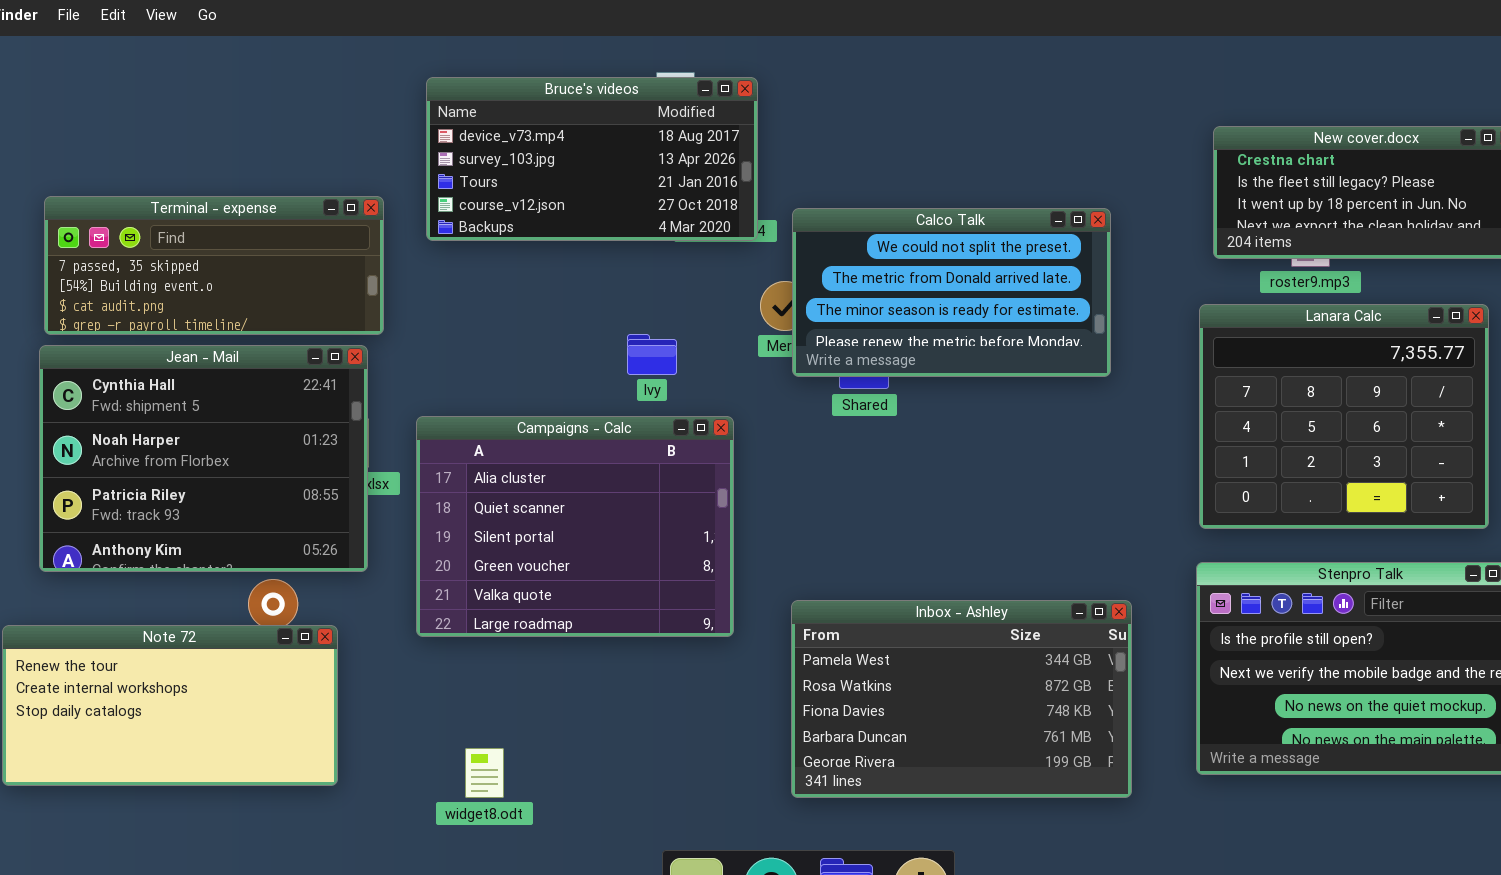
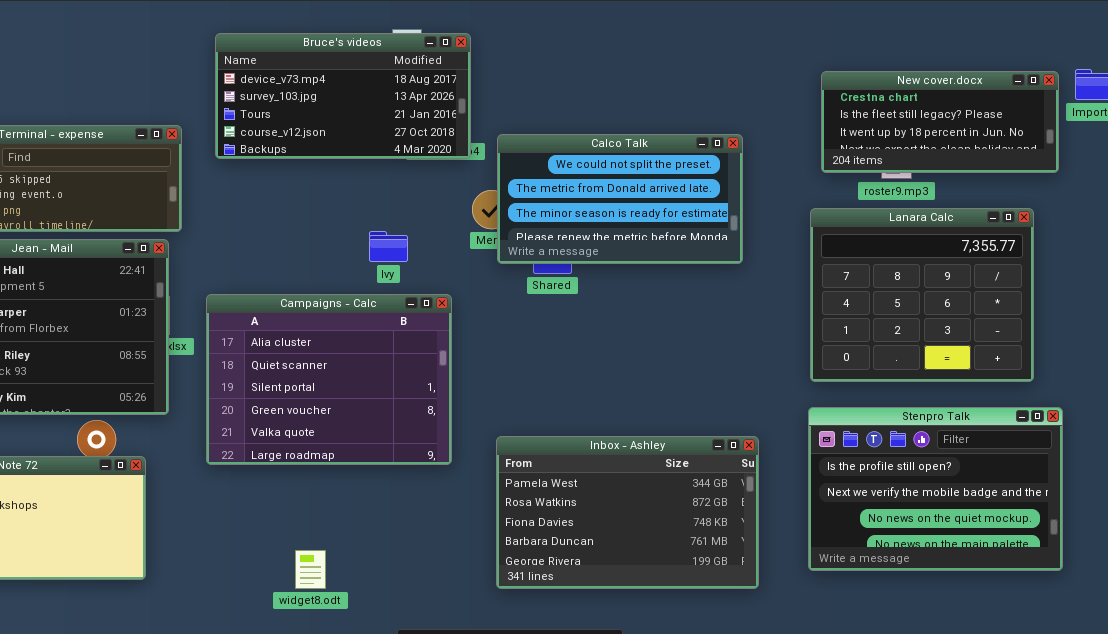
widget8.odt: [465,748,504,798] -> [295,550,326,589], moved

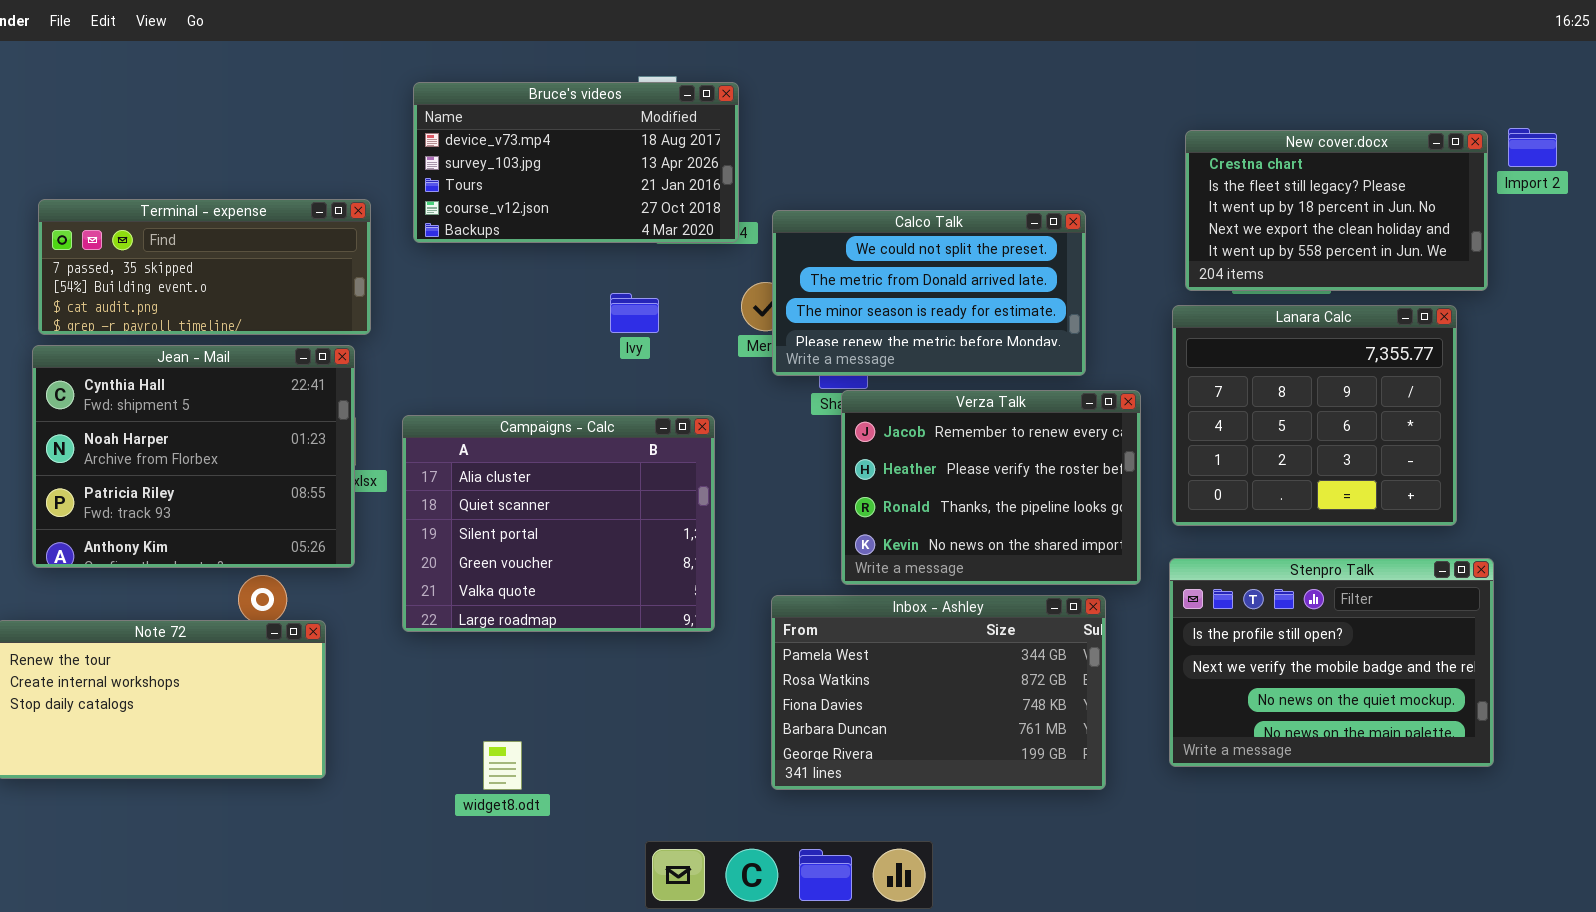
New cover.docx: [821,71,1059,173] -> [1185,130,1488,291], resized
Ivy: [369,231,408,262] -> [610,293,659,333], moved
Verza Talk: none -> [841,390,1141,585], opened
widget8.odt: [295,550,326,589] -> [483,741,522,790], moved

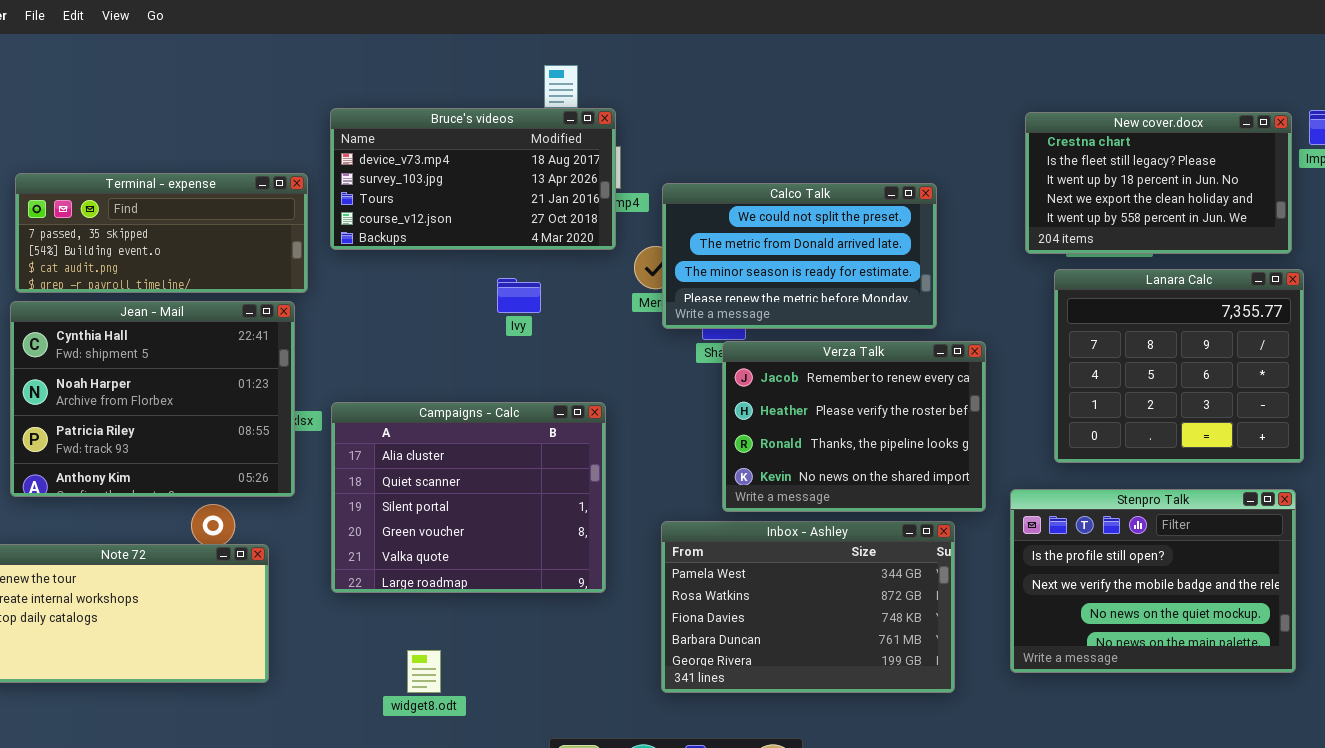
Bruce's videos: [413,82,739,243] -> [330,108,616,250], moved
Ivy: [610,293,659,333] -> [497,278,541,313], moved
Lanara Calc: [1172,305,1457,526] -> [1054,269,1304,463], moved
Campaigns - Calc: [402,415,715,632] -> [331,402,606,593], moved

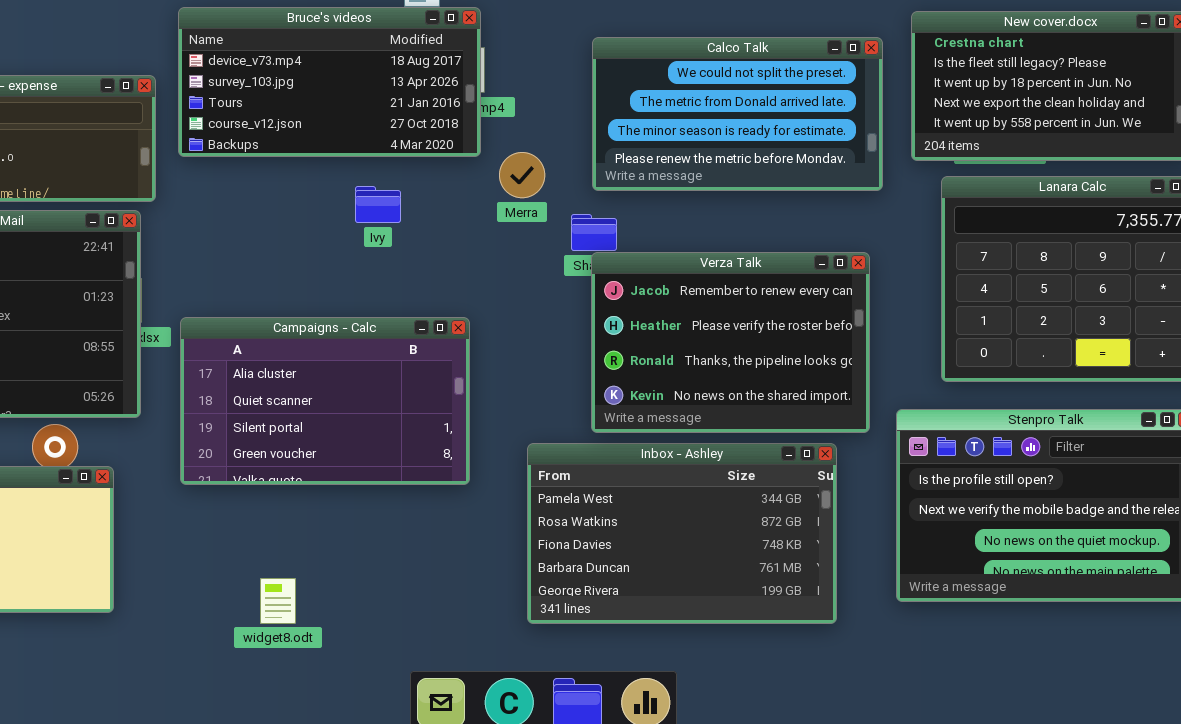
Calco Talk: [662,183,937,329] -> [592,37,883,191], moved
Campaigns - Calc: [331,402,606,593] -> [180,317,470,485], resized

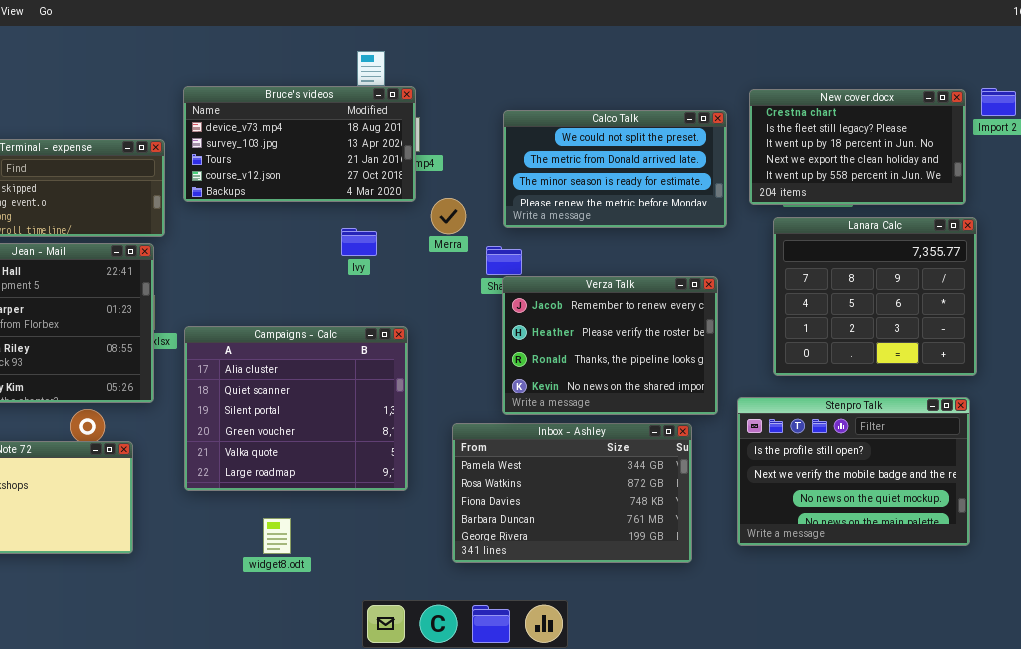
Ivy: [355,186,401,223] -> [341,228,377,256], moved
Campaigns - Calc: [180,317,470,485] -> [184,326,408,491], resized
widget8.odt: [260,578,296,624] -> [263,518,291,554], moved

